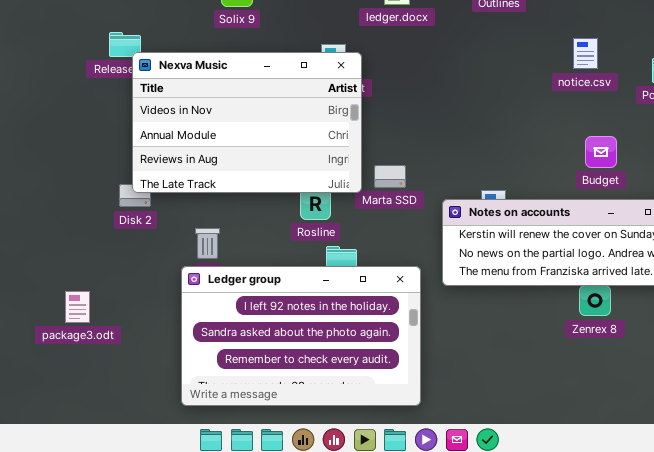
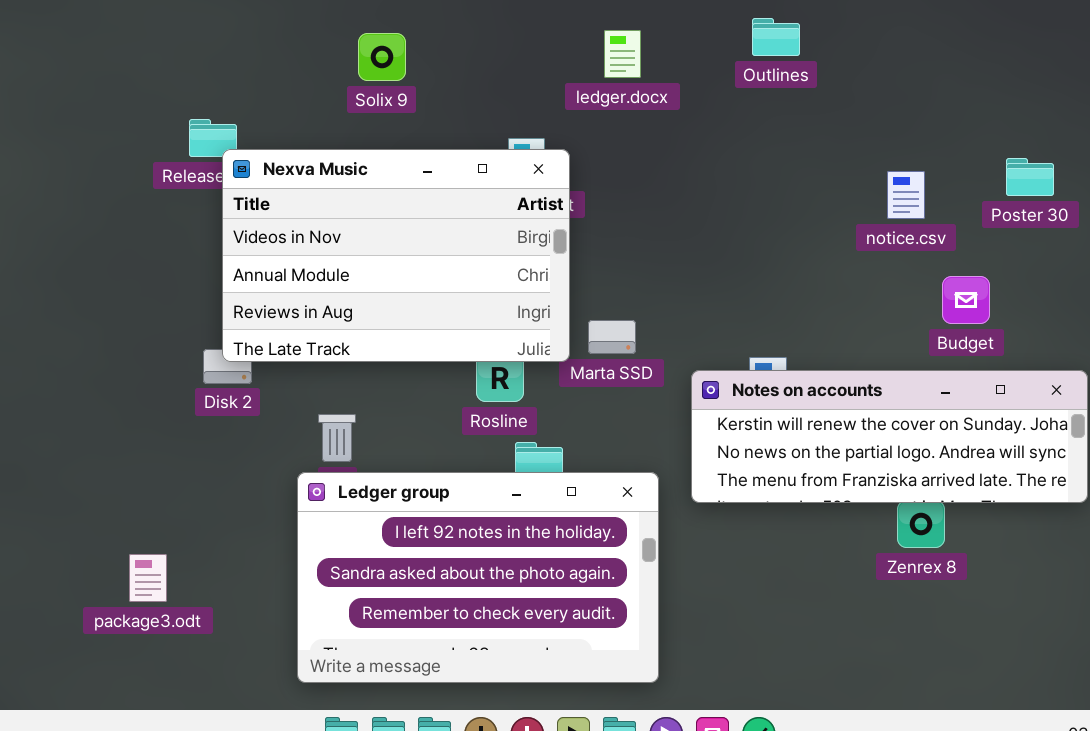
notice.csv: [573,38,598,69] -> [887,171,925,219], moved
Budget: [585,136,617,168] -> [942,276,990,324], moved
package3.odt: [65,291,90,323] -> [129,554,167,602], moved

